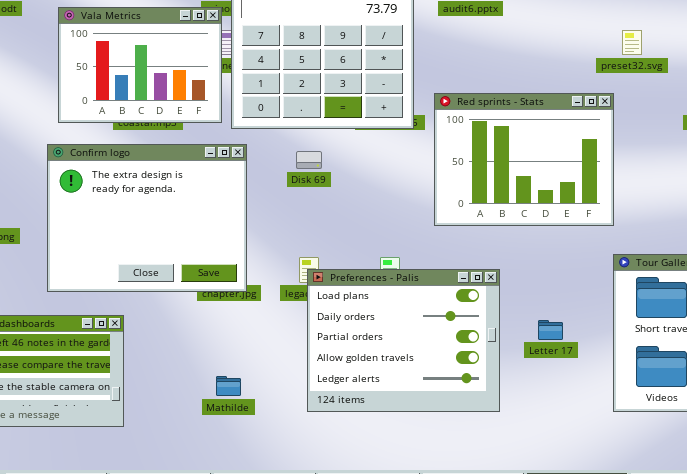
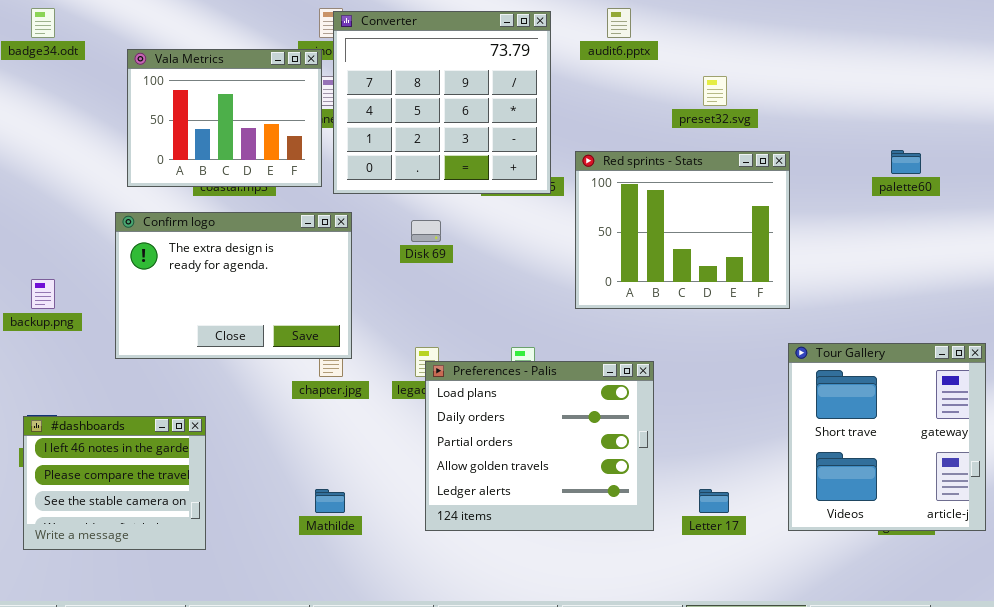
preset32.svg: [622,30,642,55] -> [703,76,727,106], moved
Confirm logo: [47,144,247,292] -> [115,212,352,359], resized
Letter 17: [538,320,563,340] -> [699,489,729,513], moved

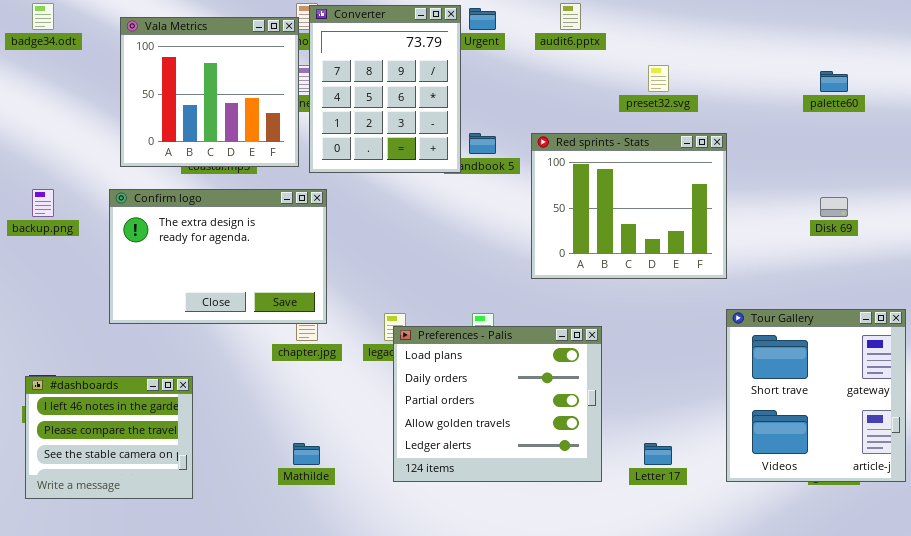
Converter: [333,11,551,194] -> [309,5,461,173], resized
Vala Metrics: [127,49,322,187] -> [120,17,299,167], resized
palette60: [891,150,921,174] -> [820,71,848,92], moved
Disk 69: [411,220,441,242] -> [820,197,848,217], moved
backup.png: [31,279,55,309] -> [32,189,54,217], moved

